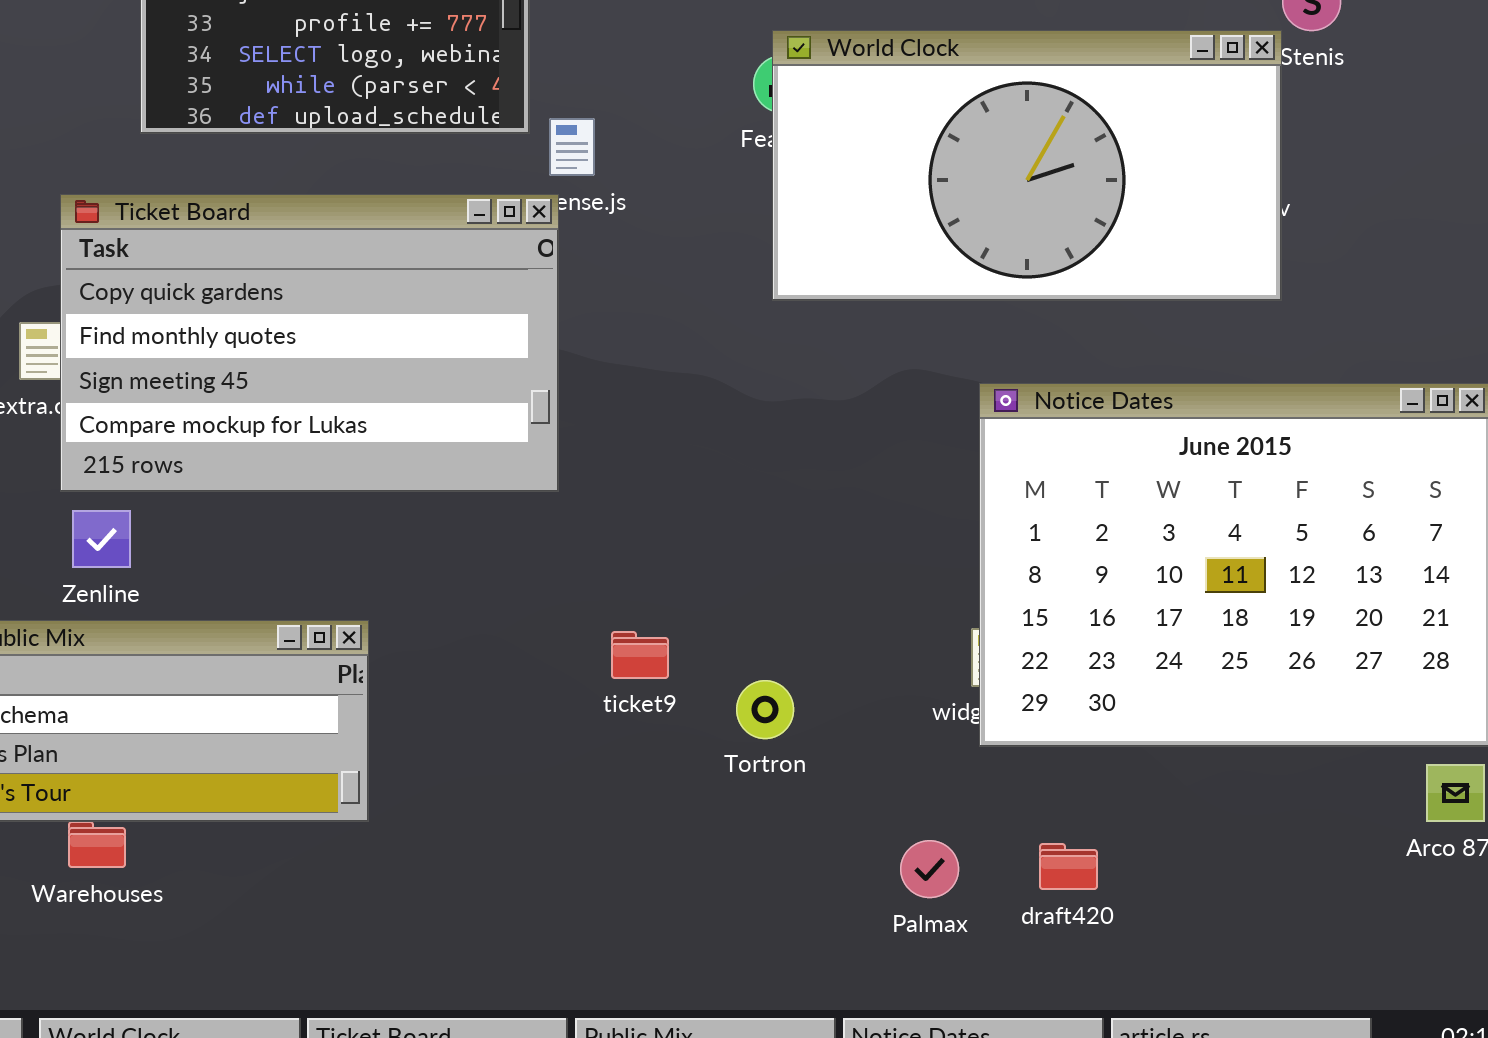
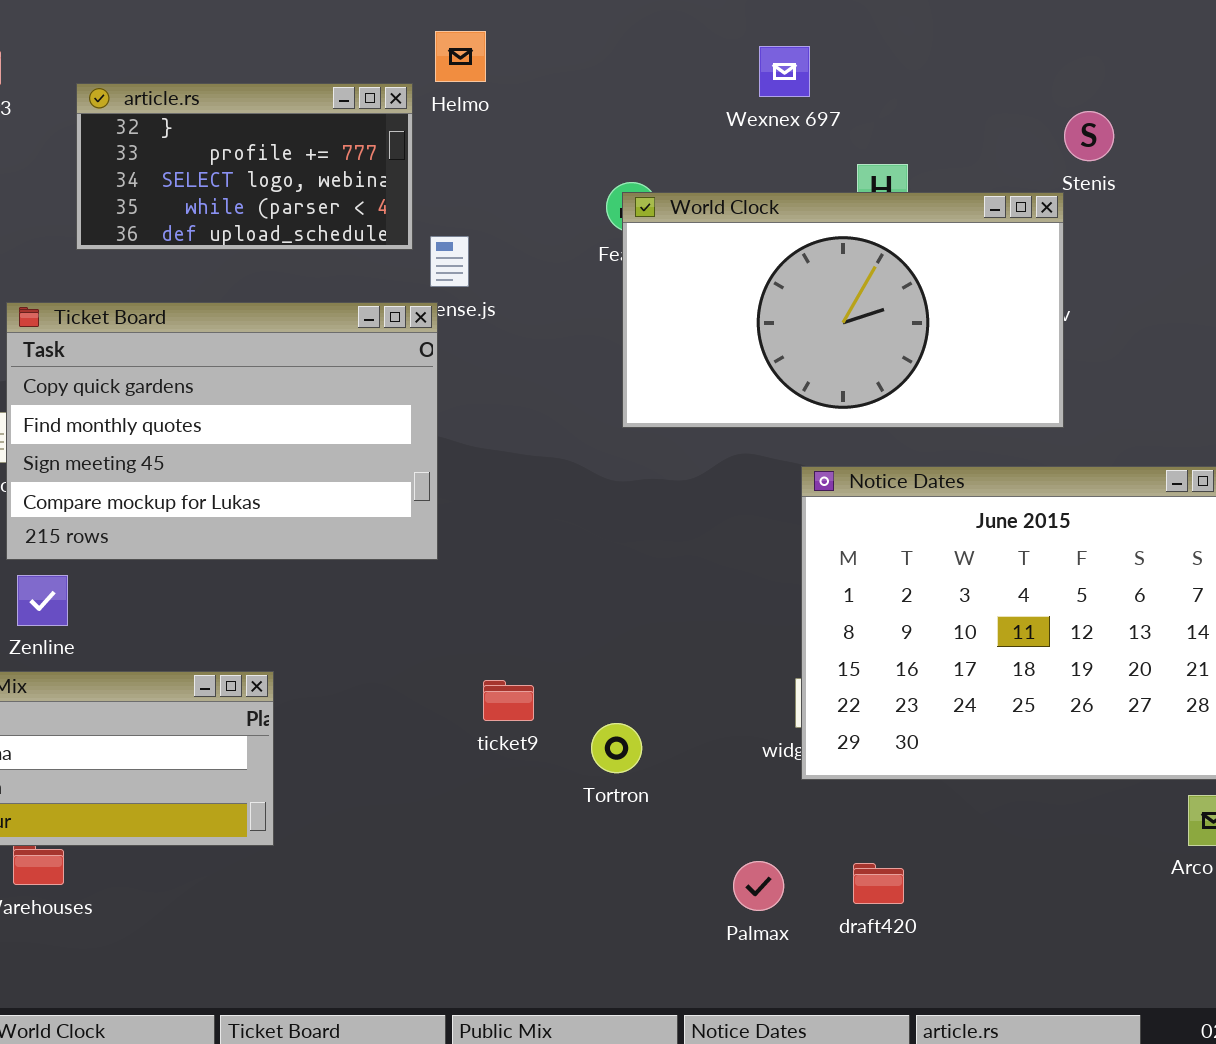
World Clock: [772,30,1282,301] -> [622,192,1064,428], moved

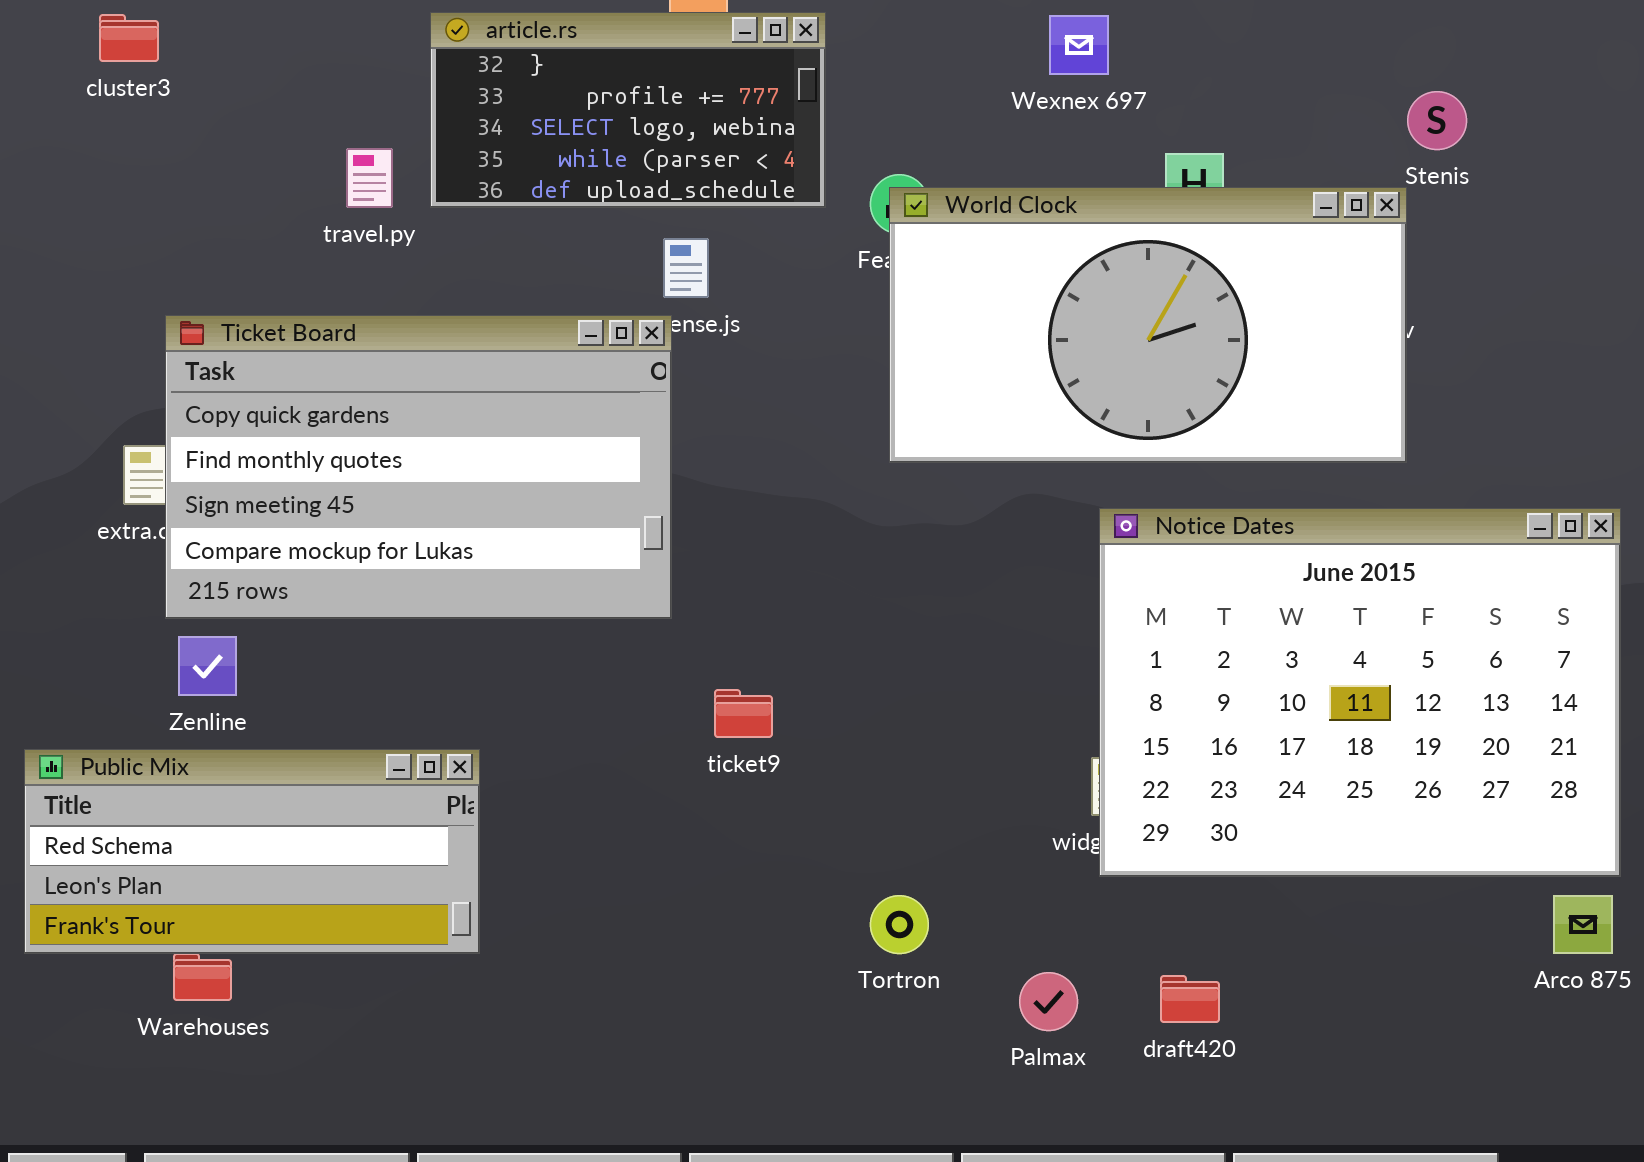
article.rs: [76,83,413,250] -> [430,12,826,208], moved
ticket9: [483,680,534,721] -> [714,689,773,738], moved
Tortron: [591,723,642,773] -> [870,895,929,954], moved

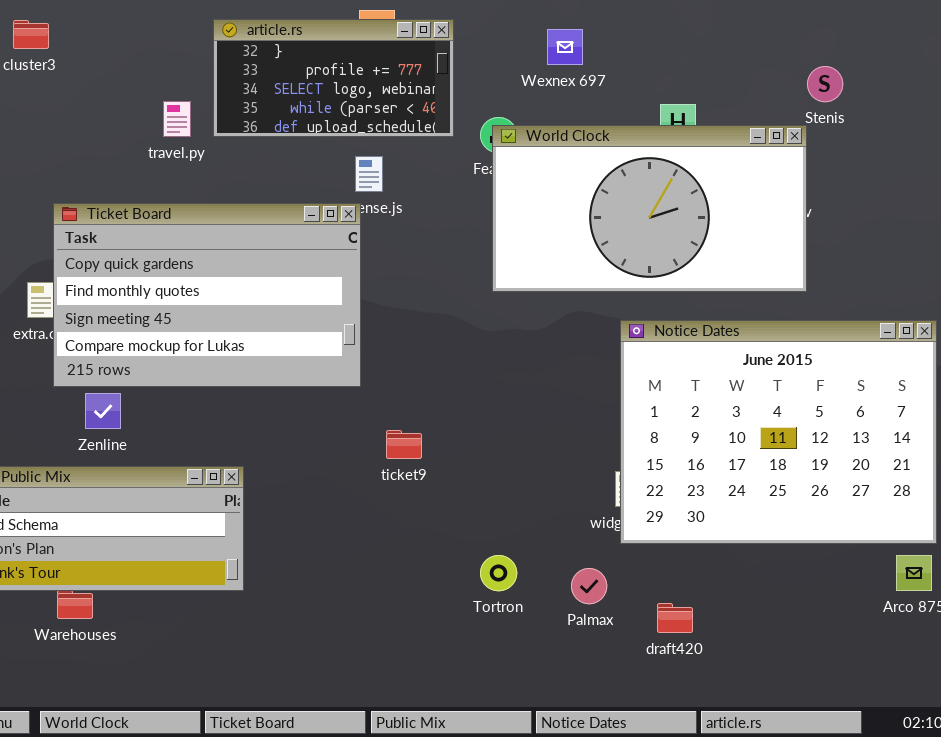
Wexnex 697: [1049,15,1109,75] -> [547,29,583,65], moved
Zenline: [178,636,237,696] -> [85,393,121,429], moved
Palmax: [1019,972,1078,1031] -> [571,568,607,604], moved

